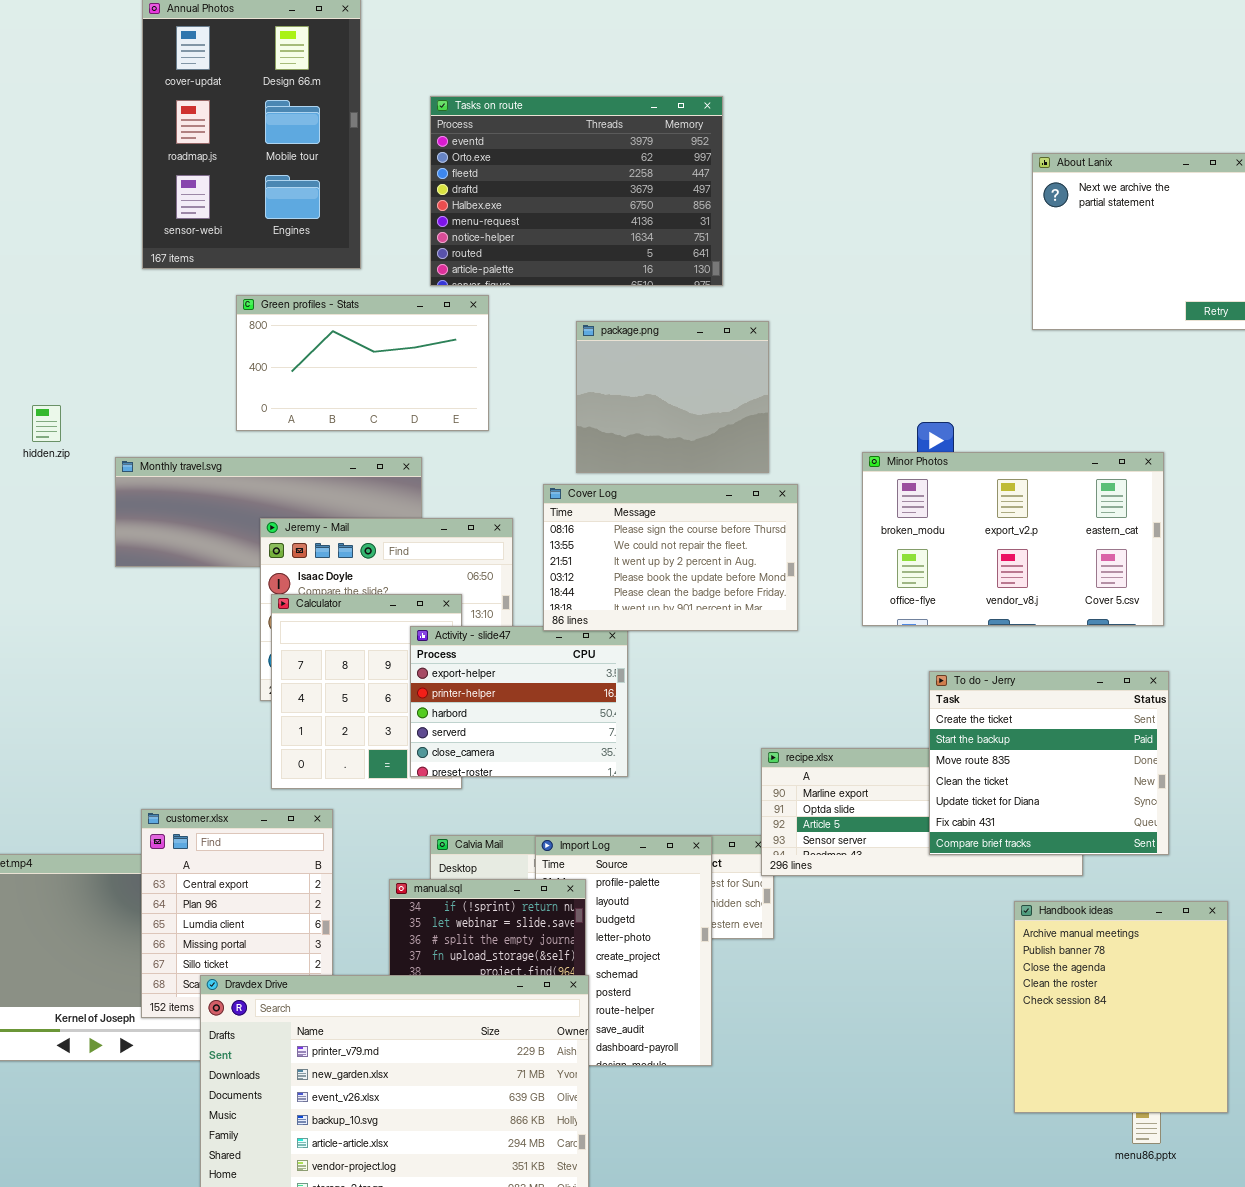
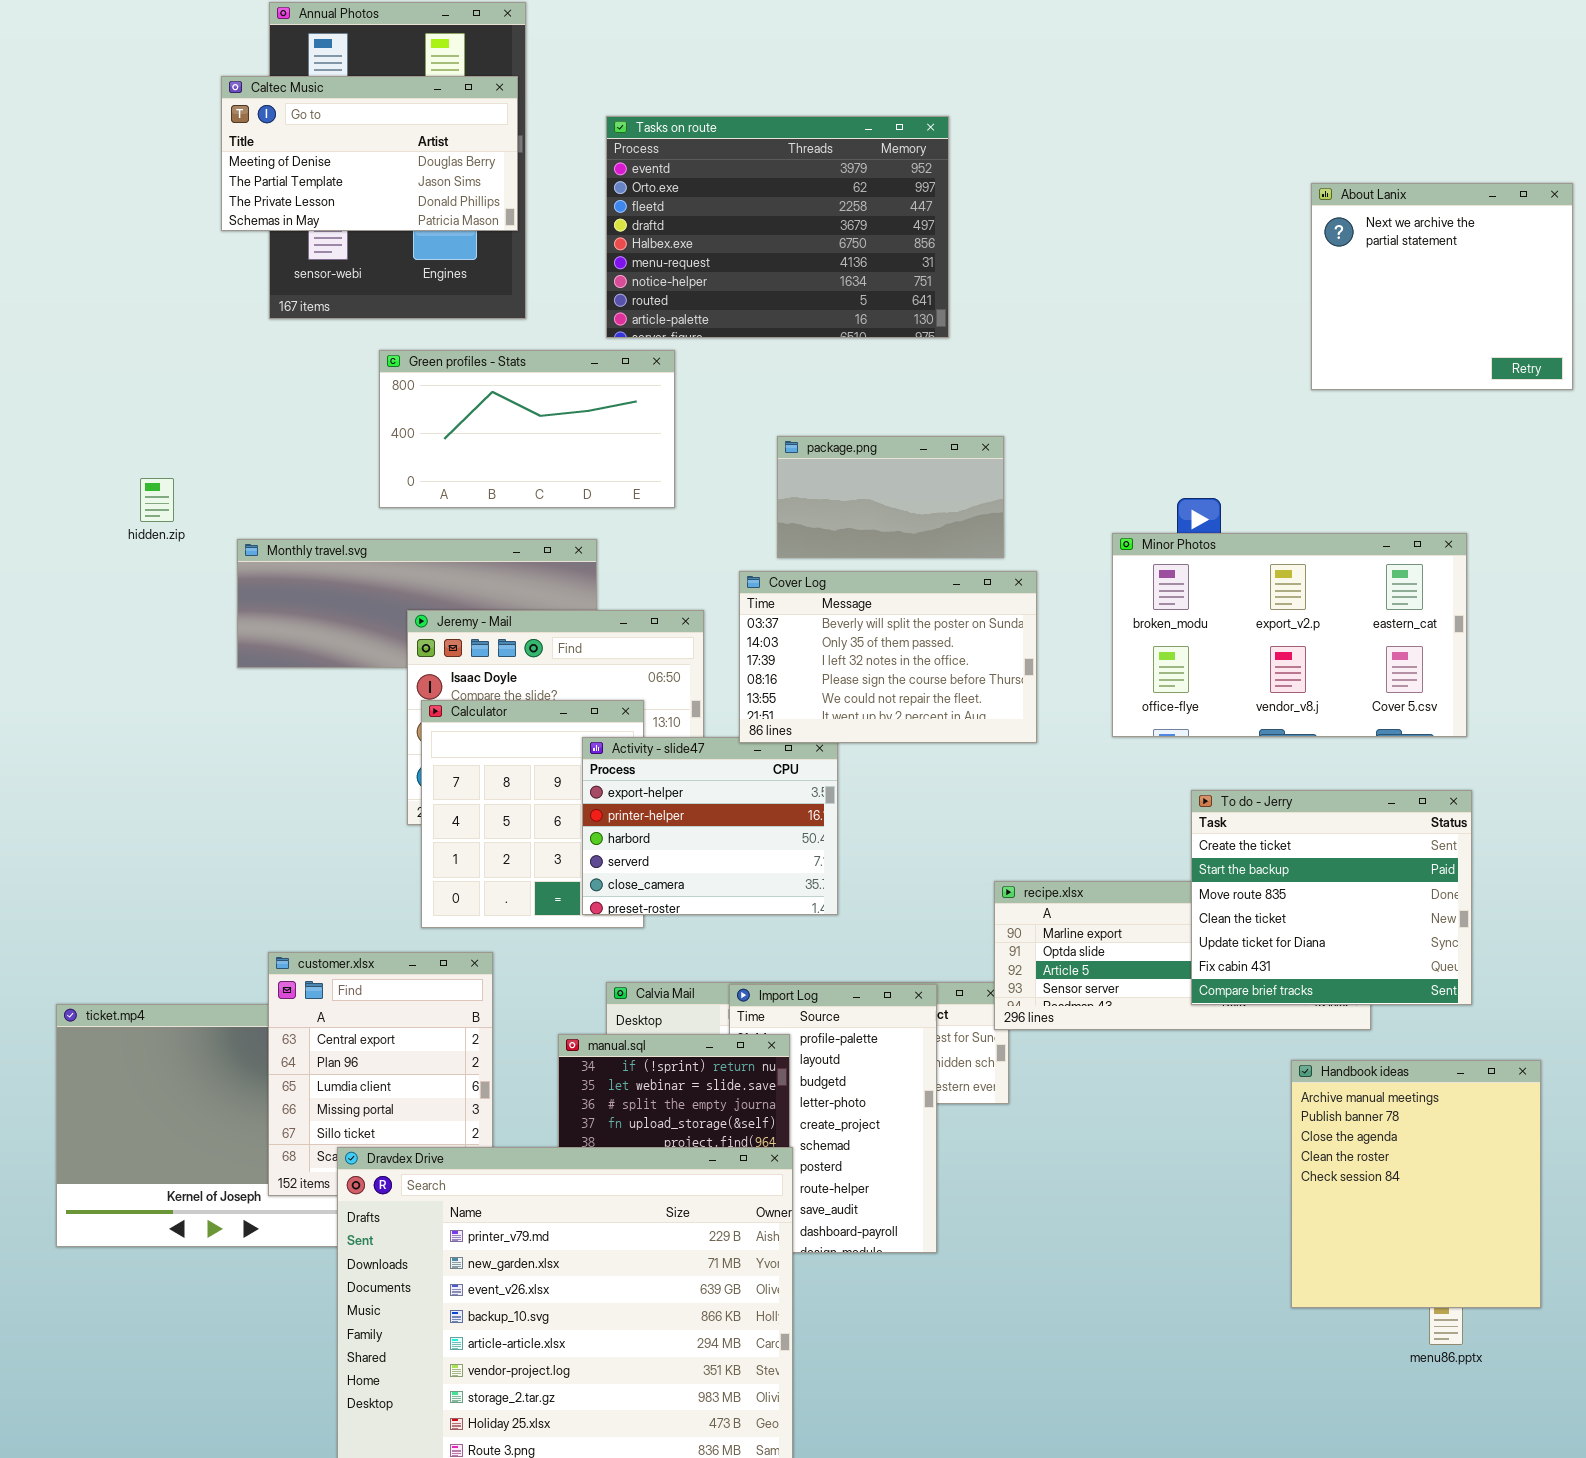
Caltec Music: none -> [221,76,518,231], opened
package.png: [576,321,769,473] -> [777,436,1004,558], resized
Cover Log: [543,484,798,631] -> [739,571,1037,743], scrolled up 3 rows

